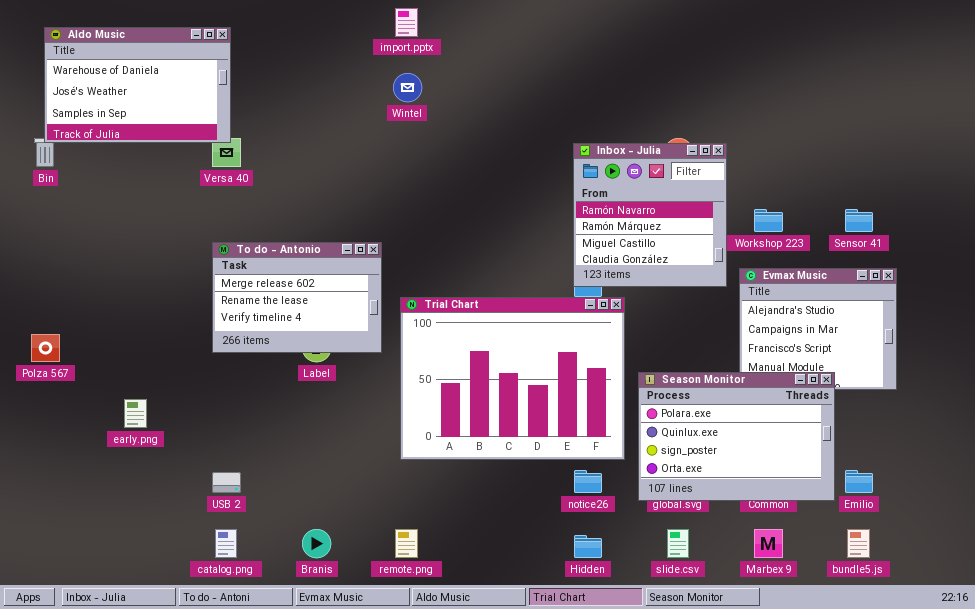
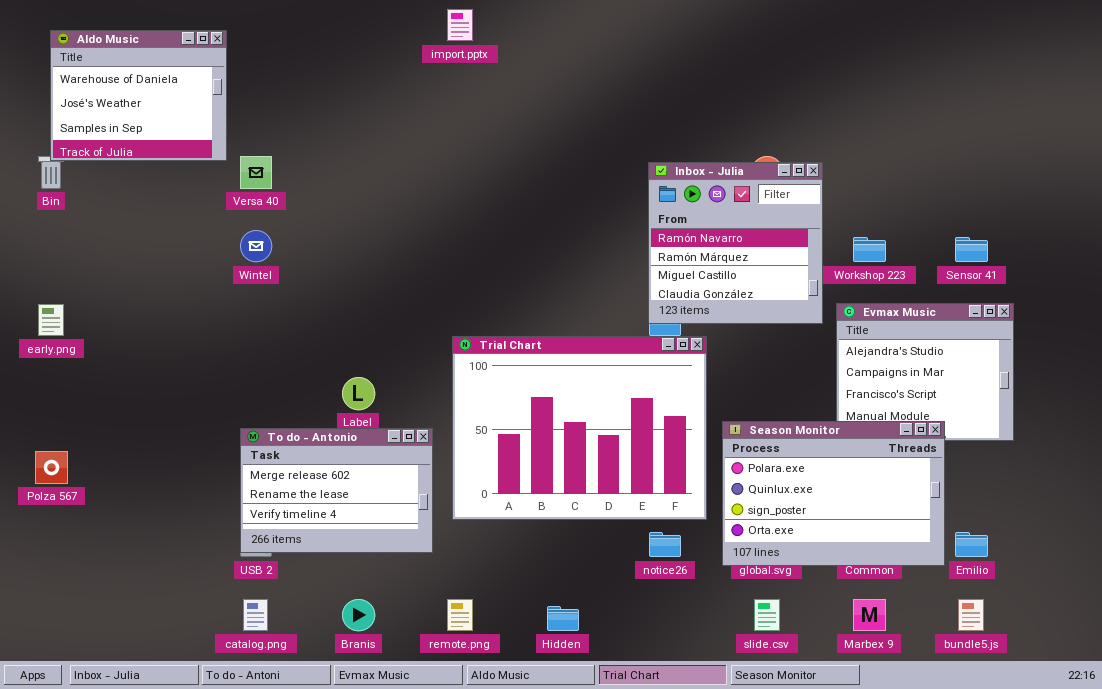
Aldo Music: [44,27,231,143] -> [50,30,227,161], resized
Wintel: [393,73,422,102] -> [240,230,272,262], moved
To do - Antonio: [212,242,382,353] -> [240,428,433,553], moved
Polza 567: [31,334,60,362] -> [35,451,68,484], moved
early.png: [124,399,147,428] -> [38,304,64,336], moved
Hidden: [574,535,602,558] -> [547,606,579,631], moved

